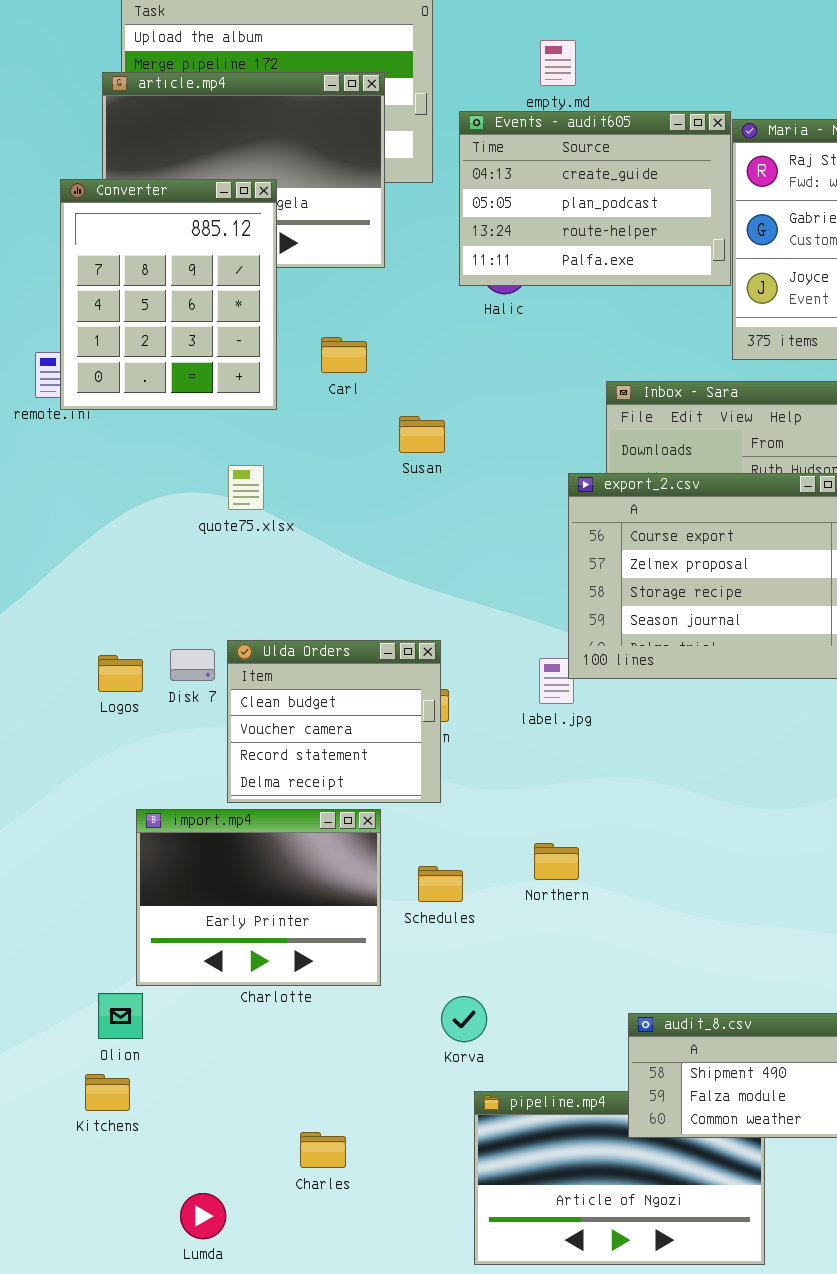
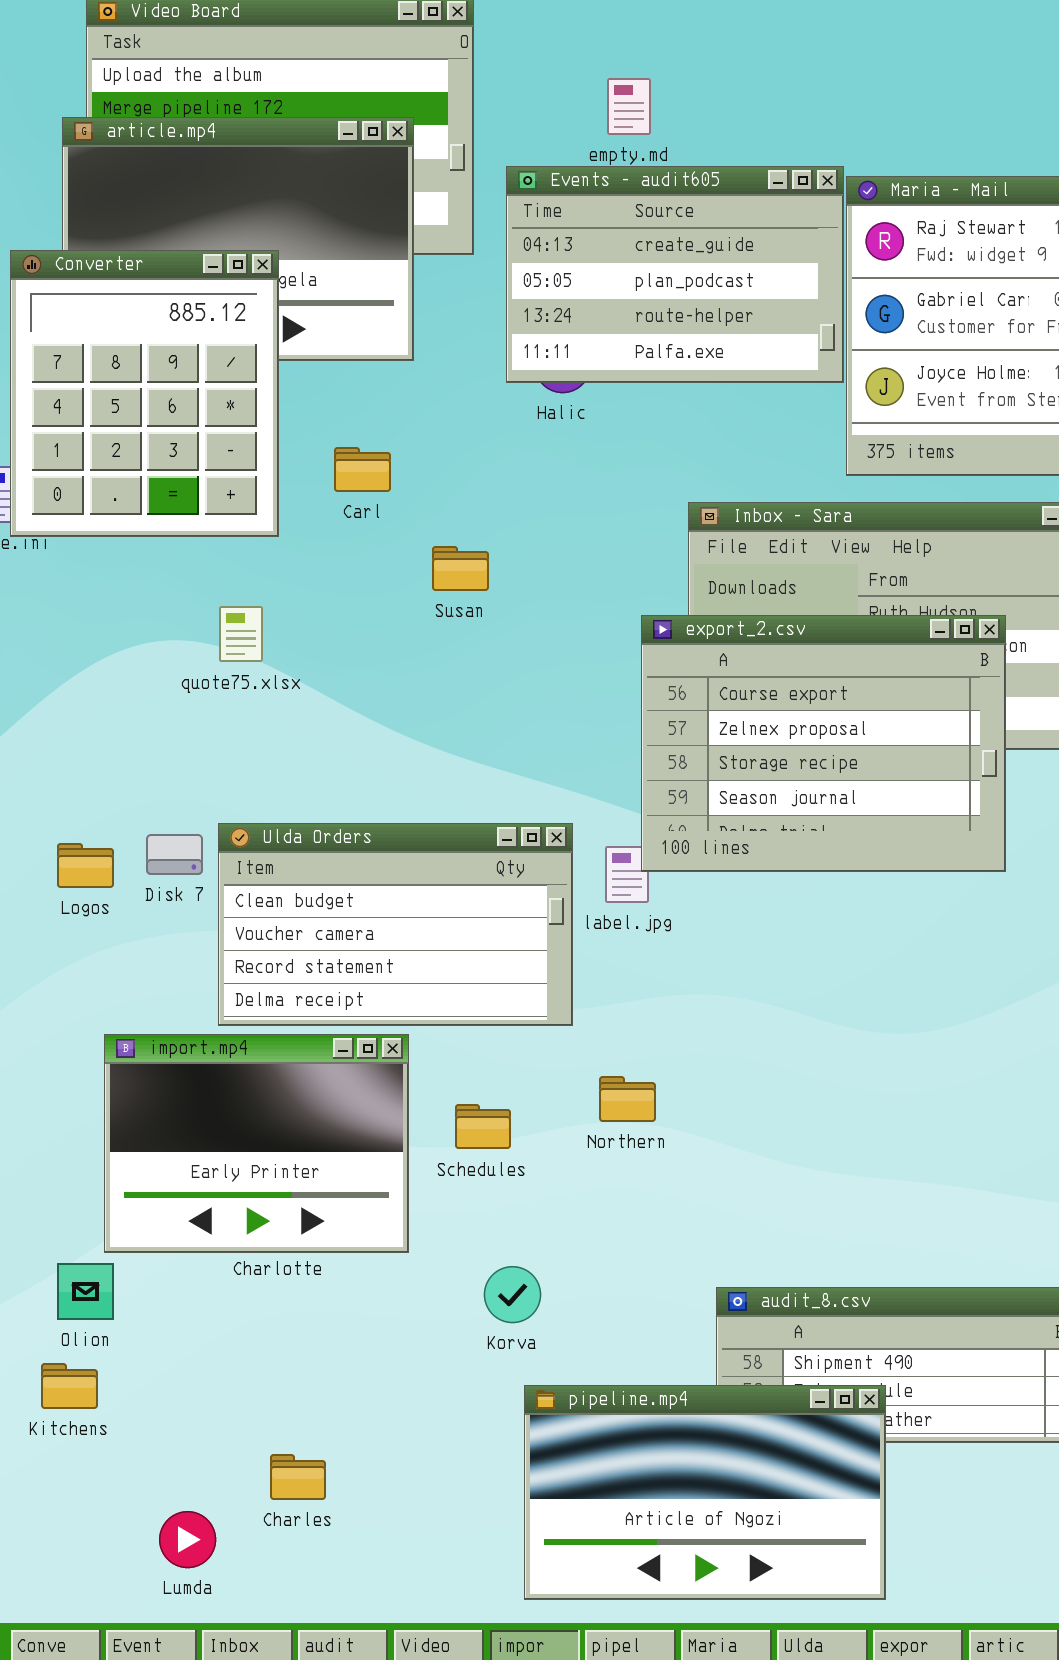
Ulda Orders: [227,640,441,803] -> [218,823,573,1026], resized
pipeline.mp4: [474,1091,765,1265] -> [524,1385,886,1600], raised
Charles: [300,1132,346,1168] -> [270,1454,326,1500], moved

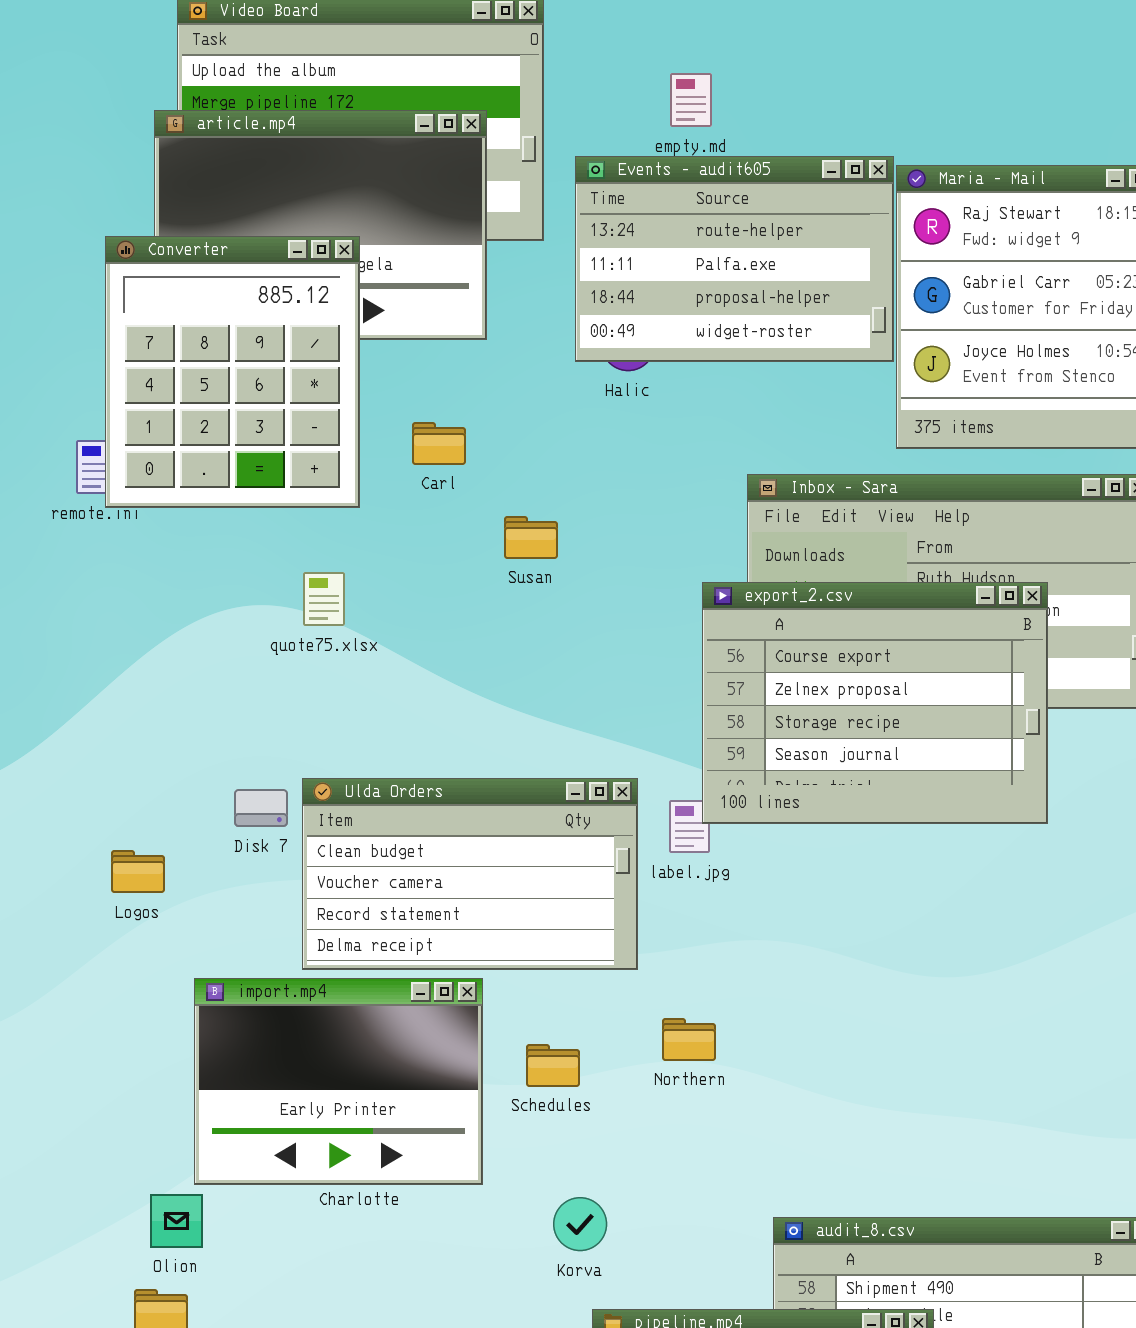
Events - audit605: [506,166,844,383] -> [575,156,894,362], scrolled down 2 rows
Logos: [57,843,114,888] -> [111,850,165,893], moved

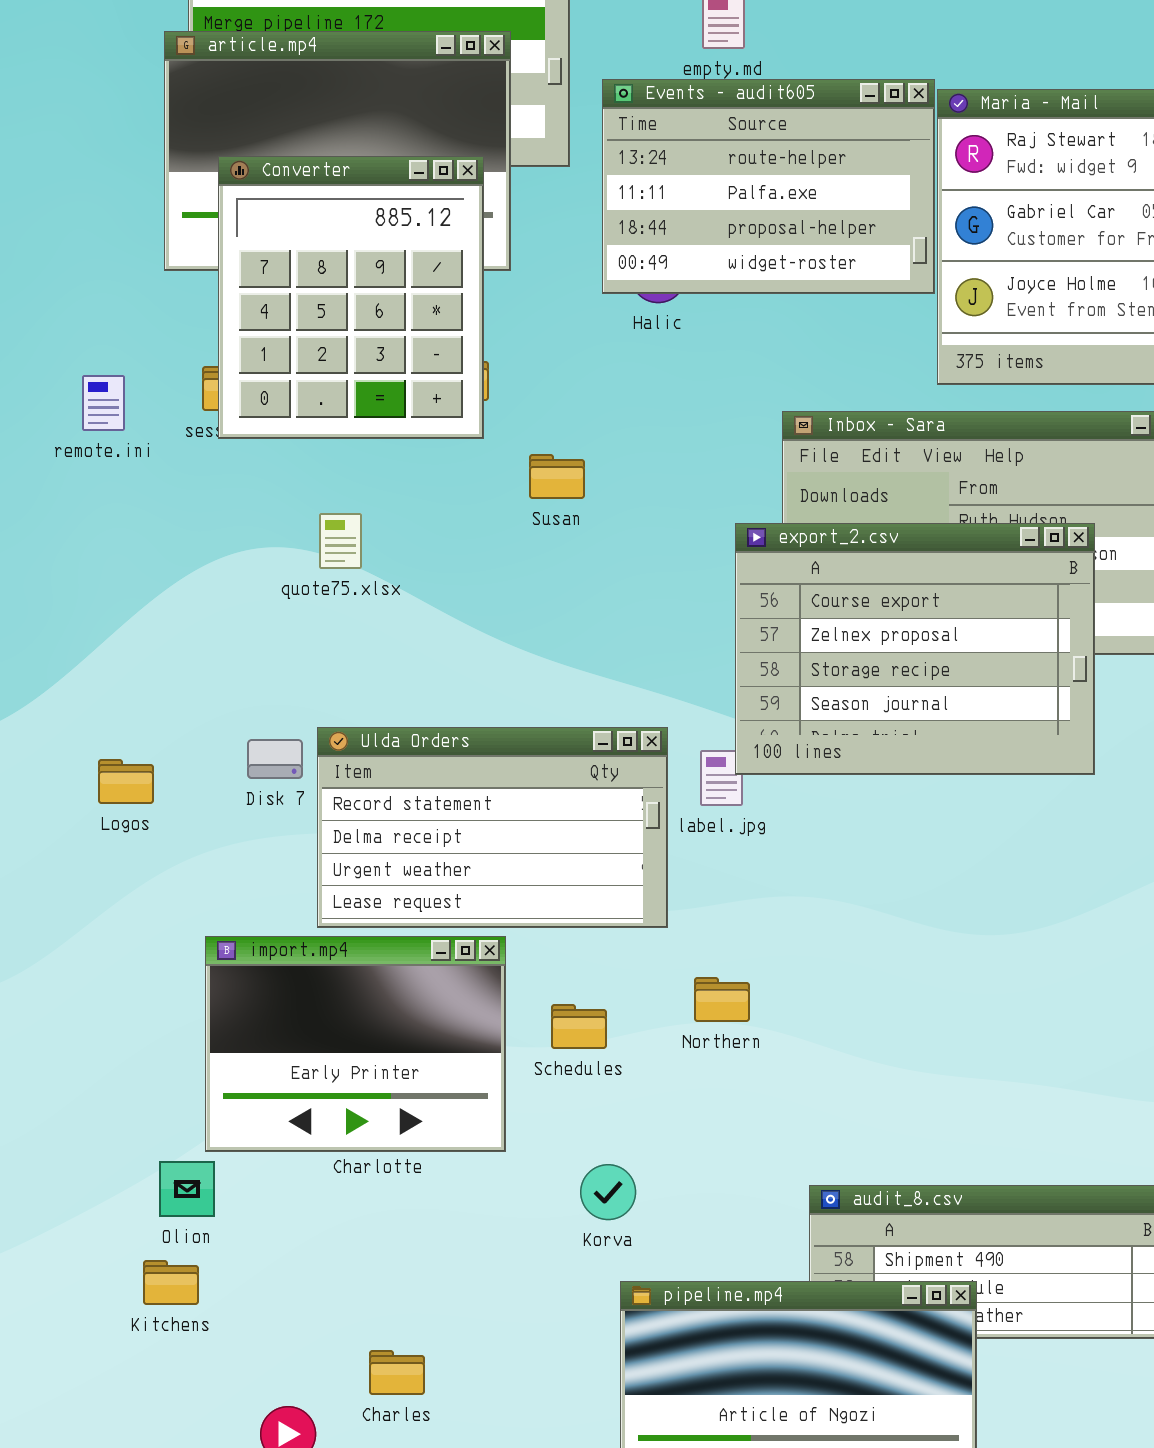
Converter: [105,236,360,508] -> [218,156,484,439], moved
Ulda Orders: [302,778,638,970] -> [317,727,668,928], scrolled down 2 rows
Logos: [111,850,165,893] -> [98,759,154,804], moved

